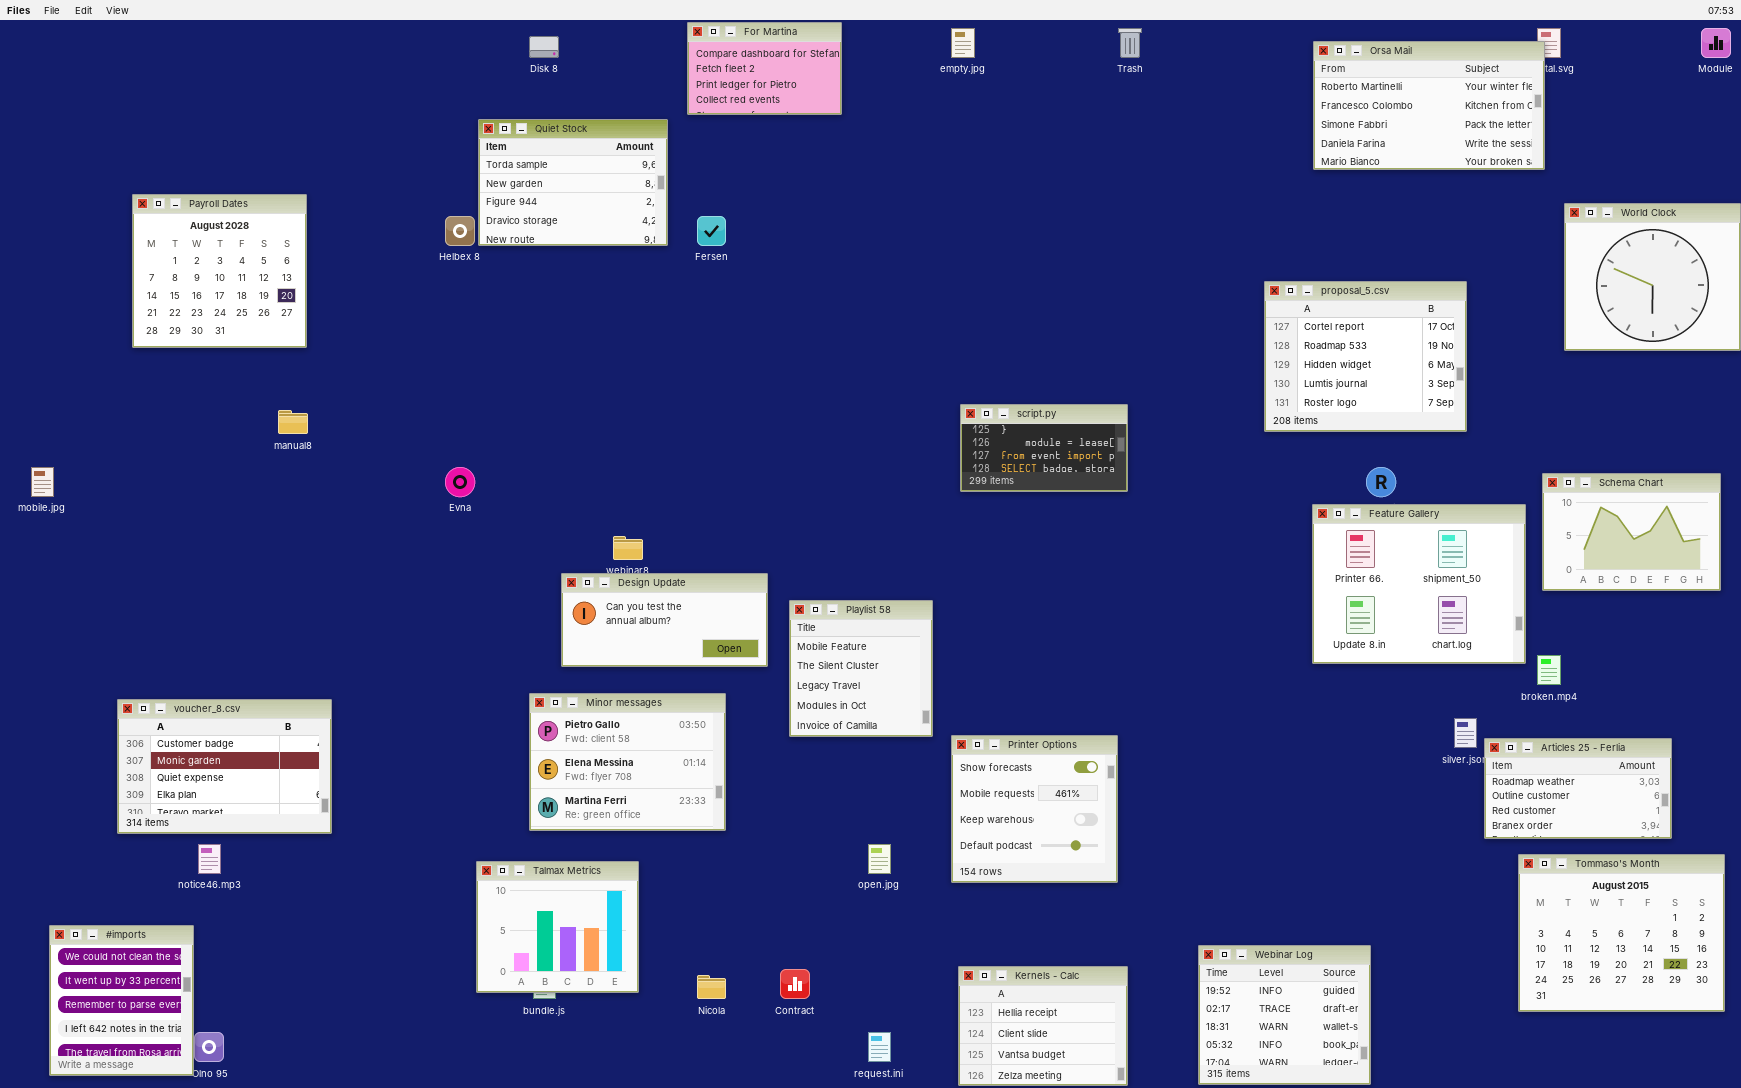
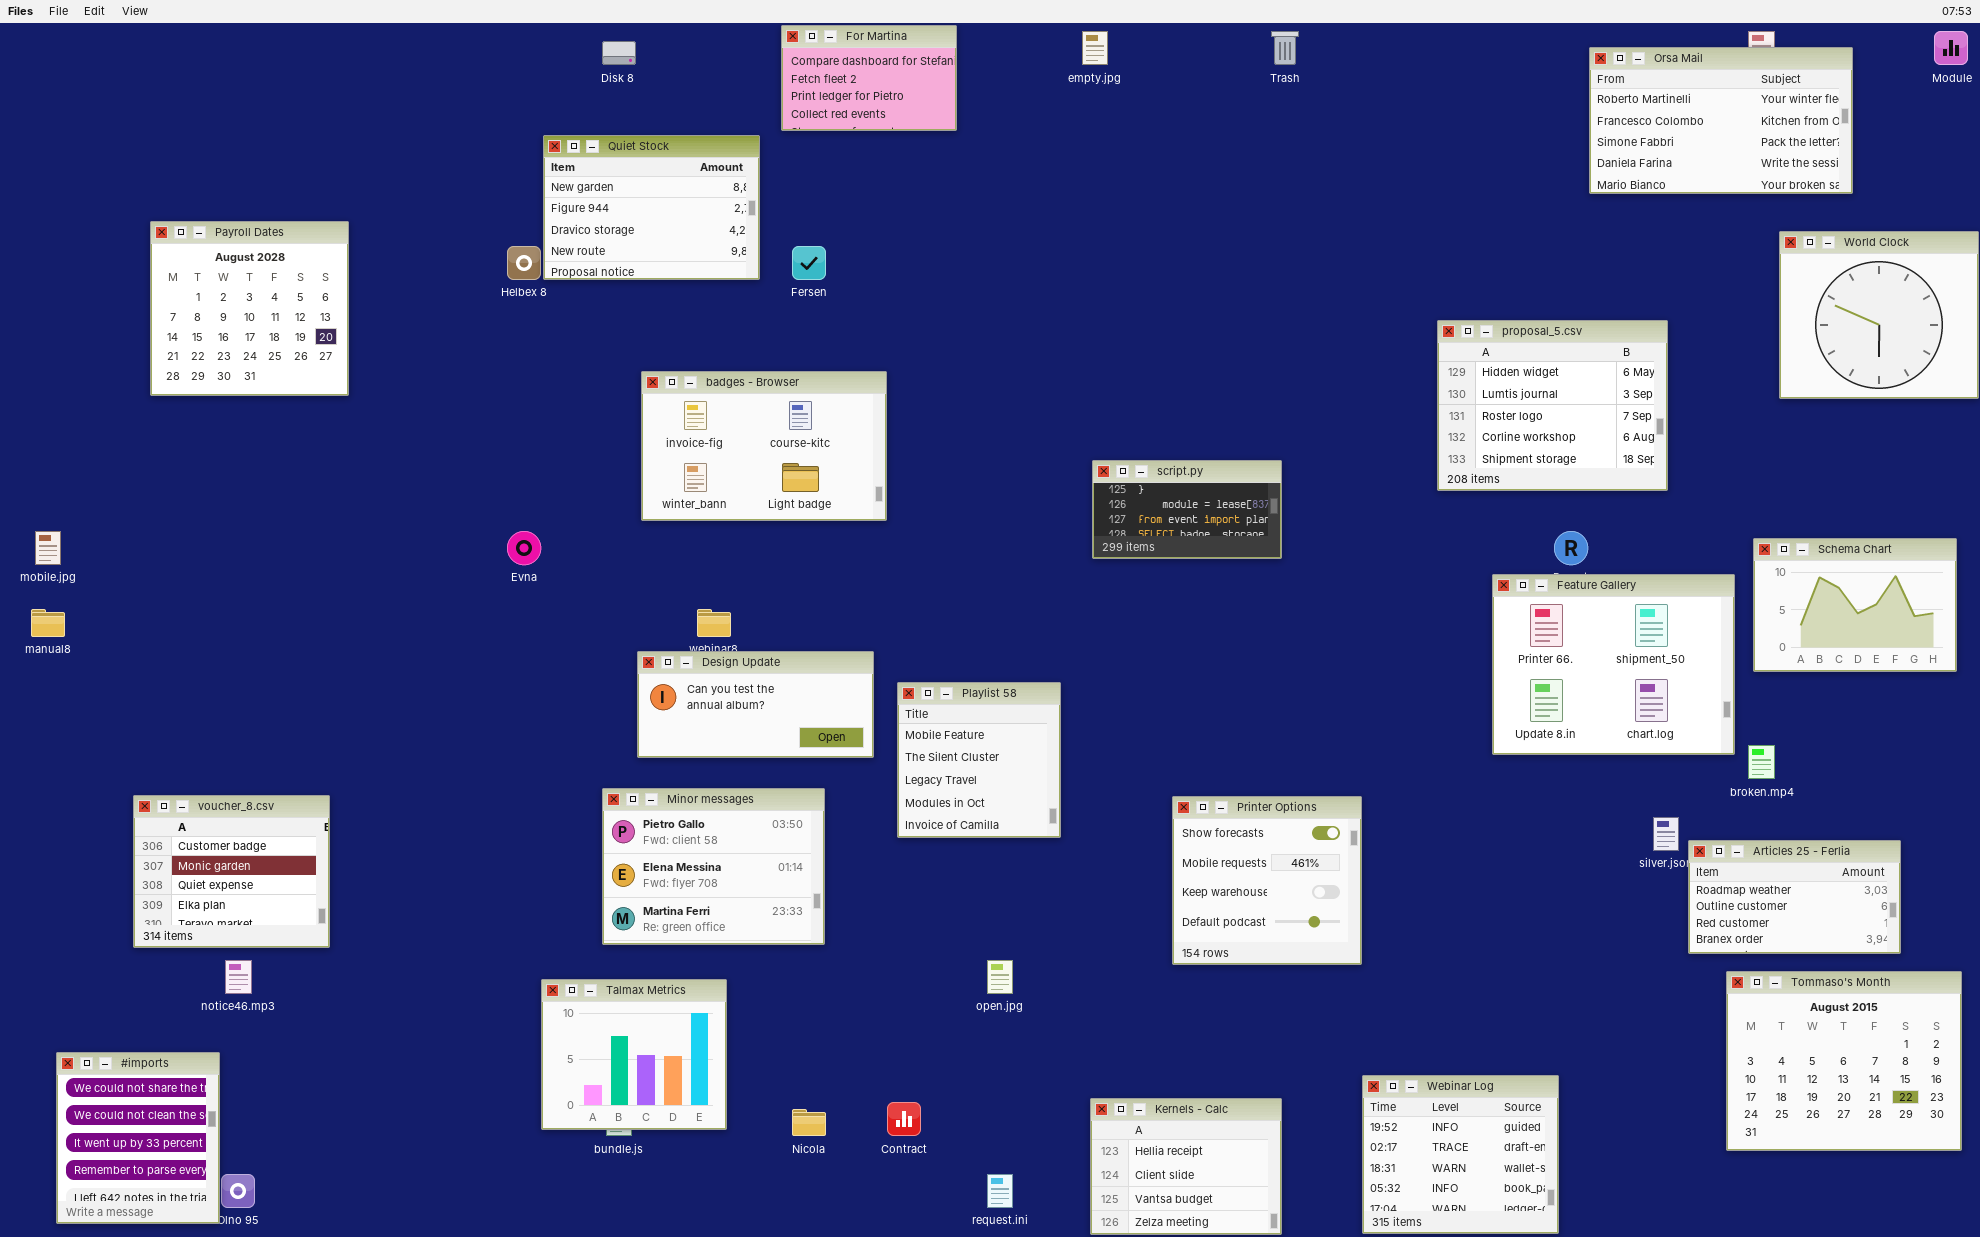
Orsa Mail: [1313,41,1545,170] -> [1589,47,1853,194], moved
Quiet Stock: [478,119,668,246] -> [543,135,760,280], scrolled down 1 row
proposal_5.csv: [1264,281,1467,432] -> [1437,320,1668,491], scrolled down 2 rows
badges - Browser: none -> [641,371,887,521], opened
manual8: [278,410,308,434] -> [31,609,65,637], moved
voucher_8.csv: [117,699,332,834] -> [133,795,330,948], resized
Printer Options: [951,735,1118,883] -> [1172,796,1362,965], moved
#imports: [49,925,194,1076] -> [56,1052,220,1224], scrolled up 1 row

